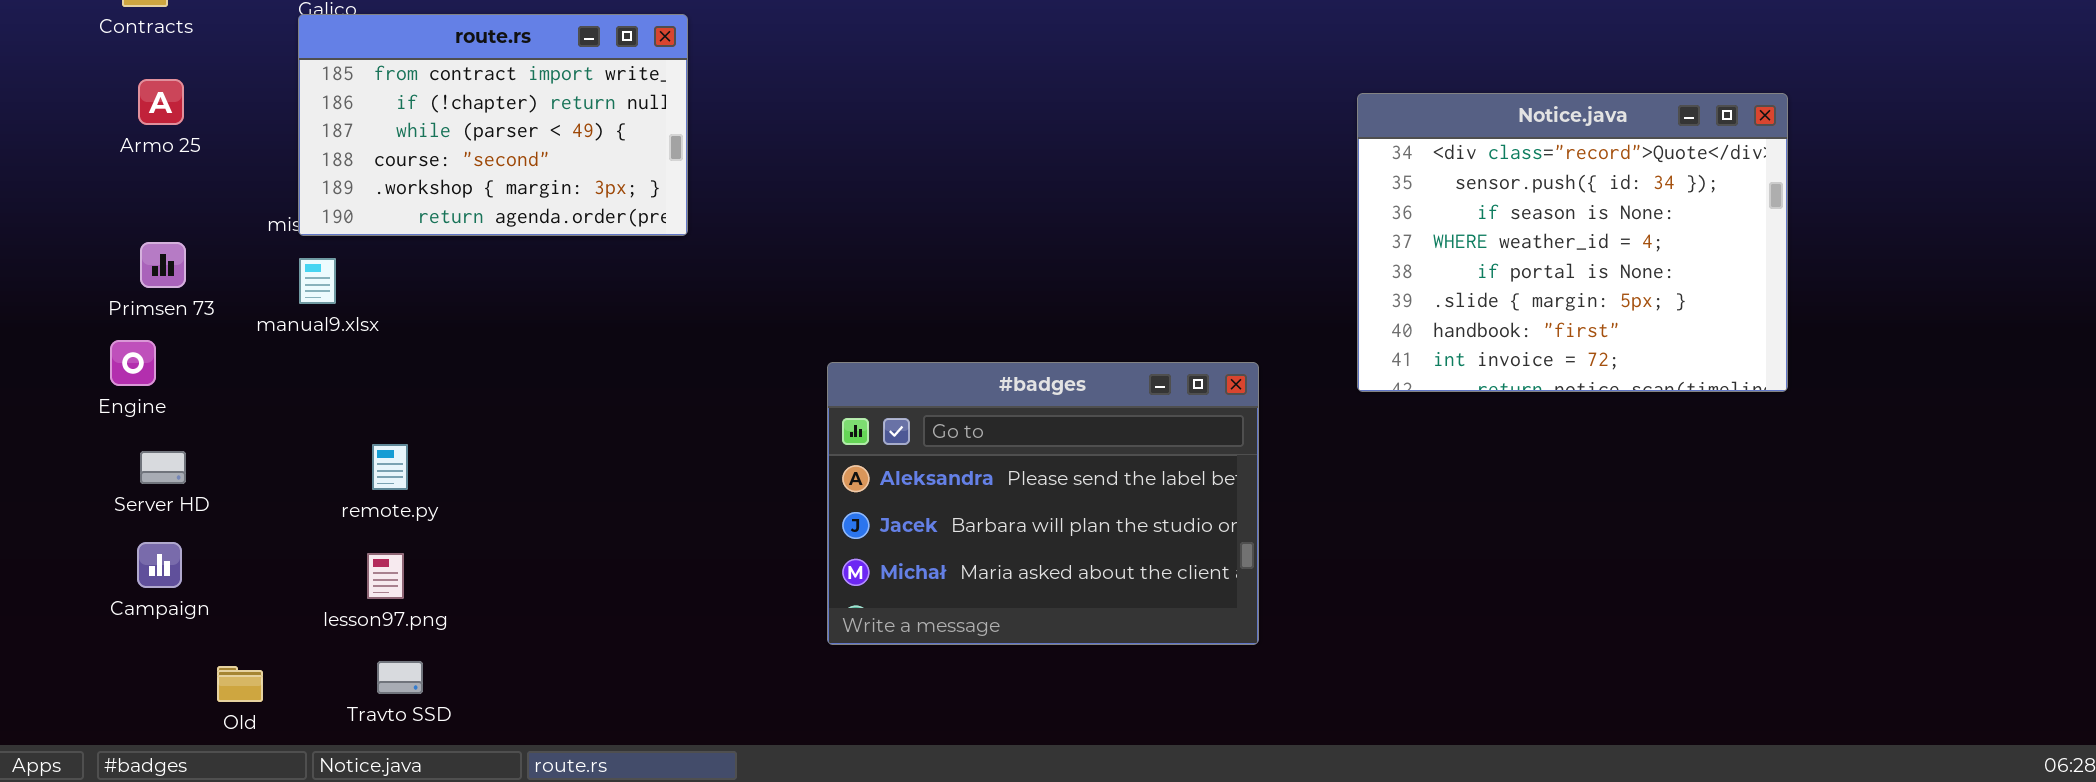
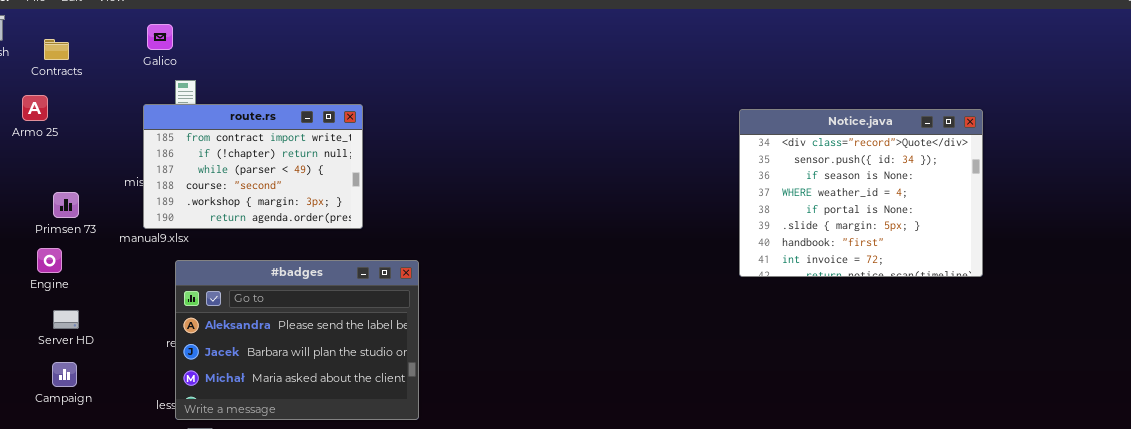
route.rs: [298,14,688,236] -> [143,104,363,229], moved
Armo 25: [138,79,184,125] -> [22,95,48,121], moved
#badges: [827,362,1259,645] -> [175,260,419,420], moved

